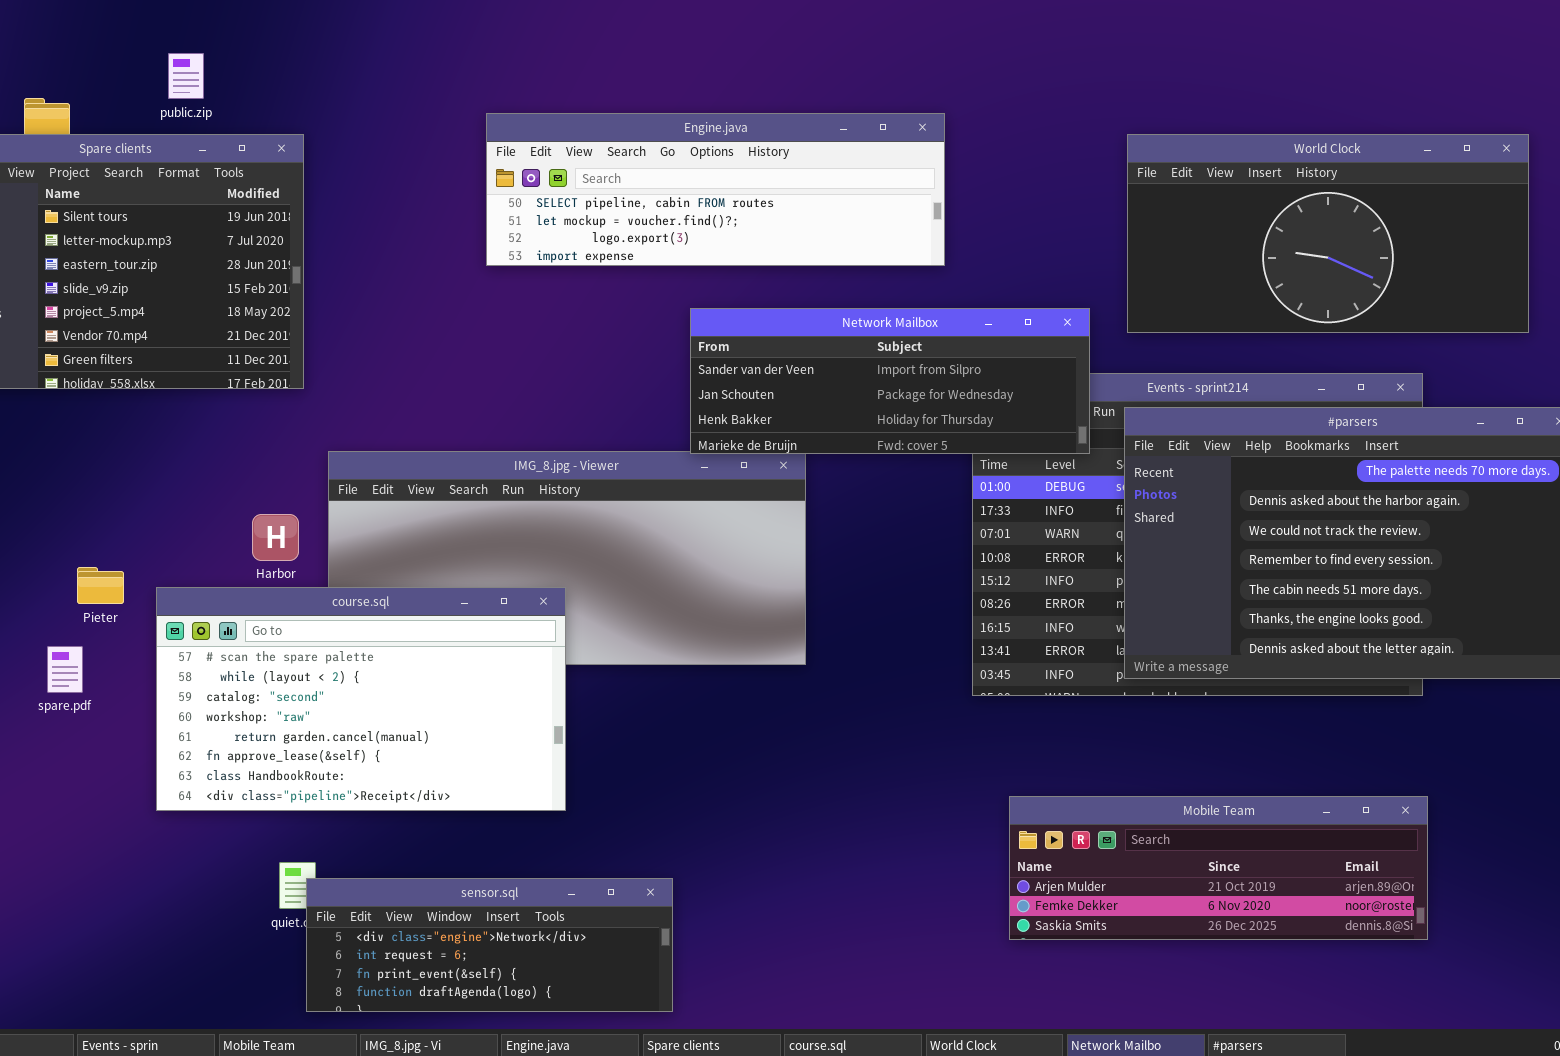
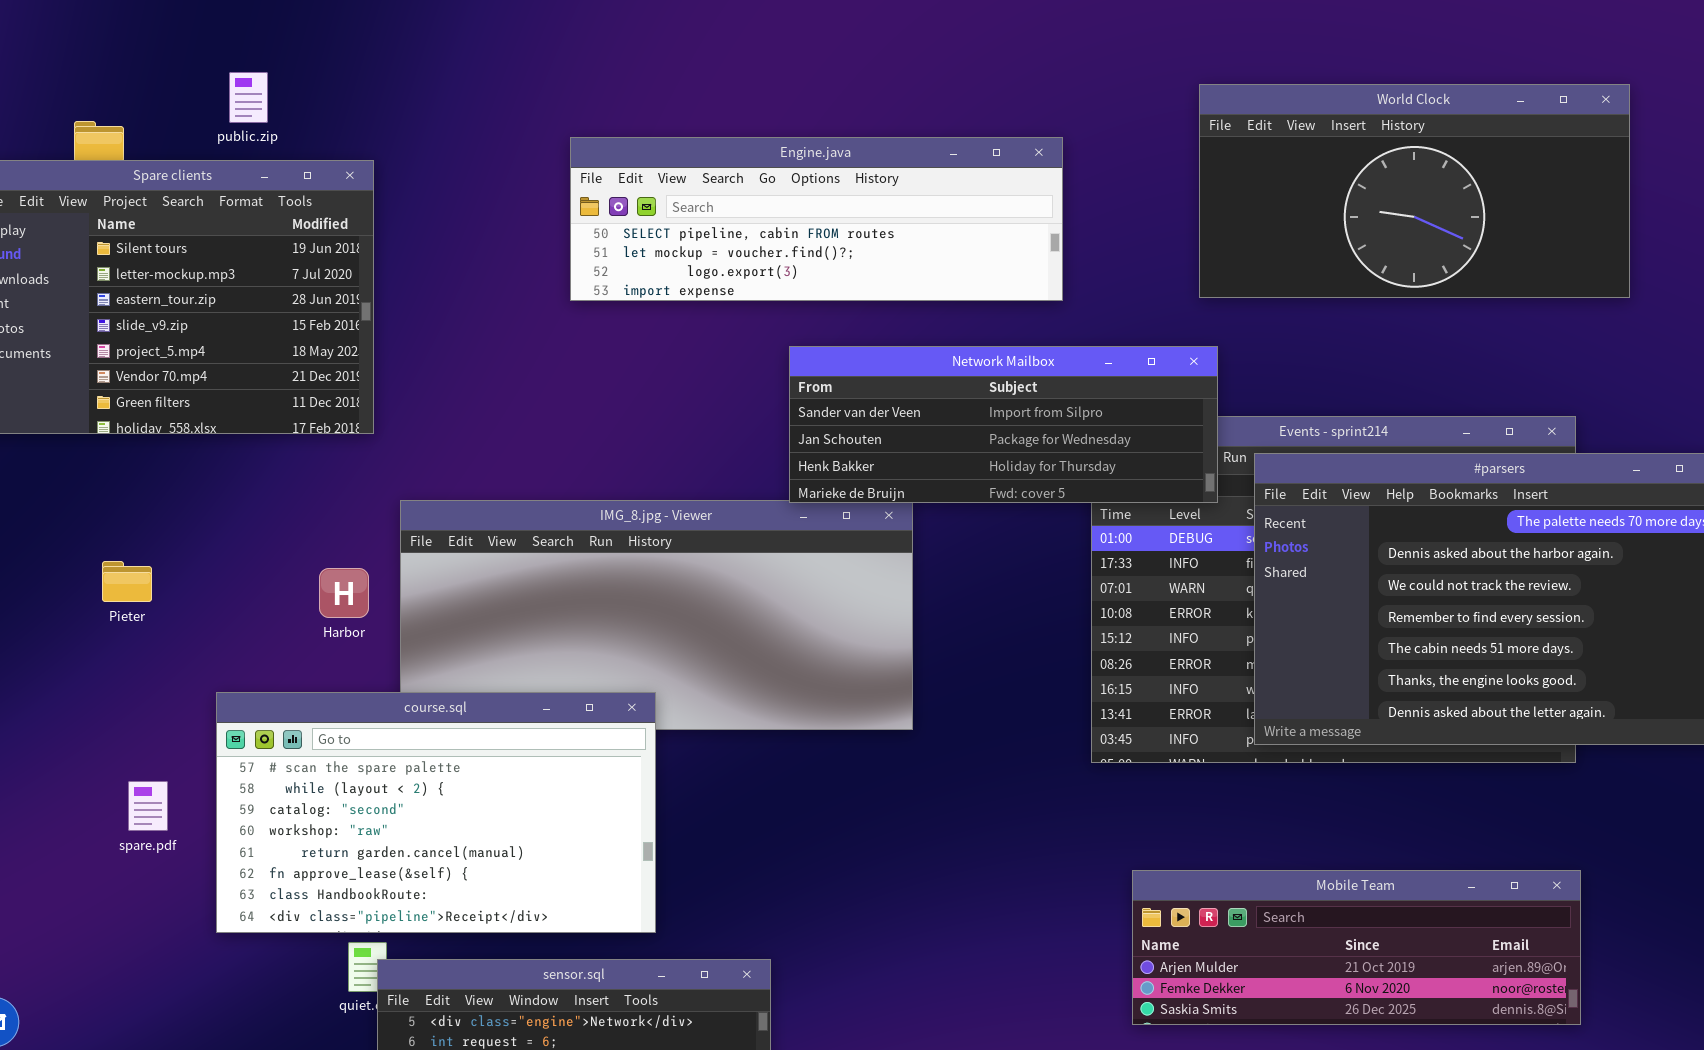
World Clock: [1127,134,1529,333] -> [1199,84,1630,298], moved
Pieter: [77,567,124,604] -> [102,561,152,602], moved
course.sql: [156,587,566,811] -> [216,692,656,933], moved
spare.pdf: [47,646,83,693] -> [128,781,168,831], moved

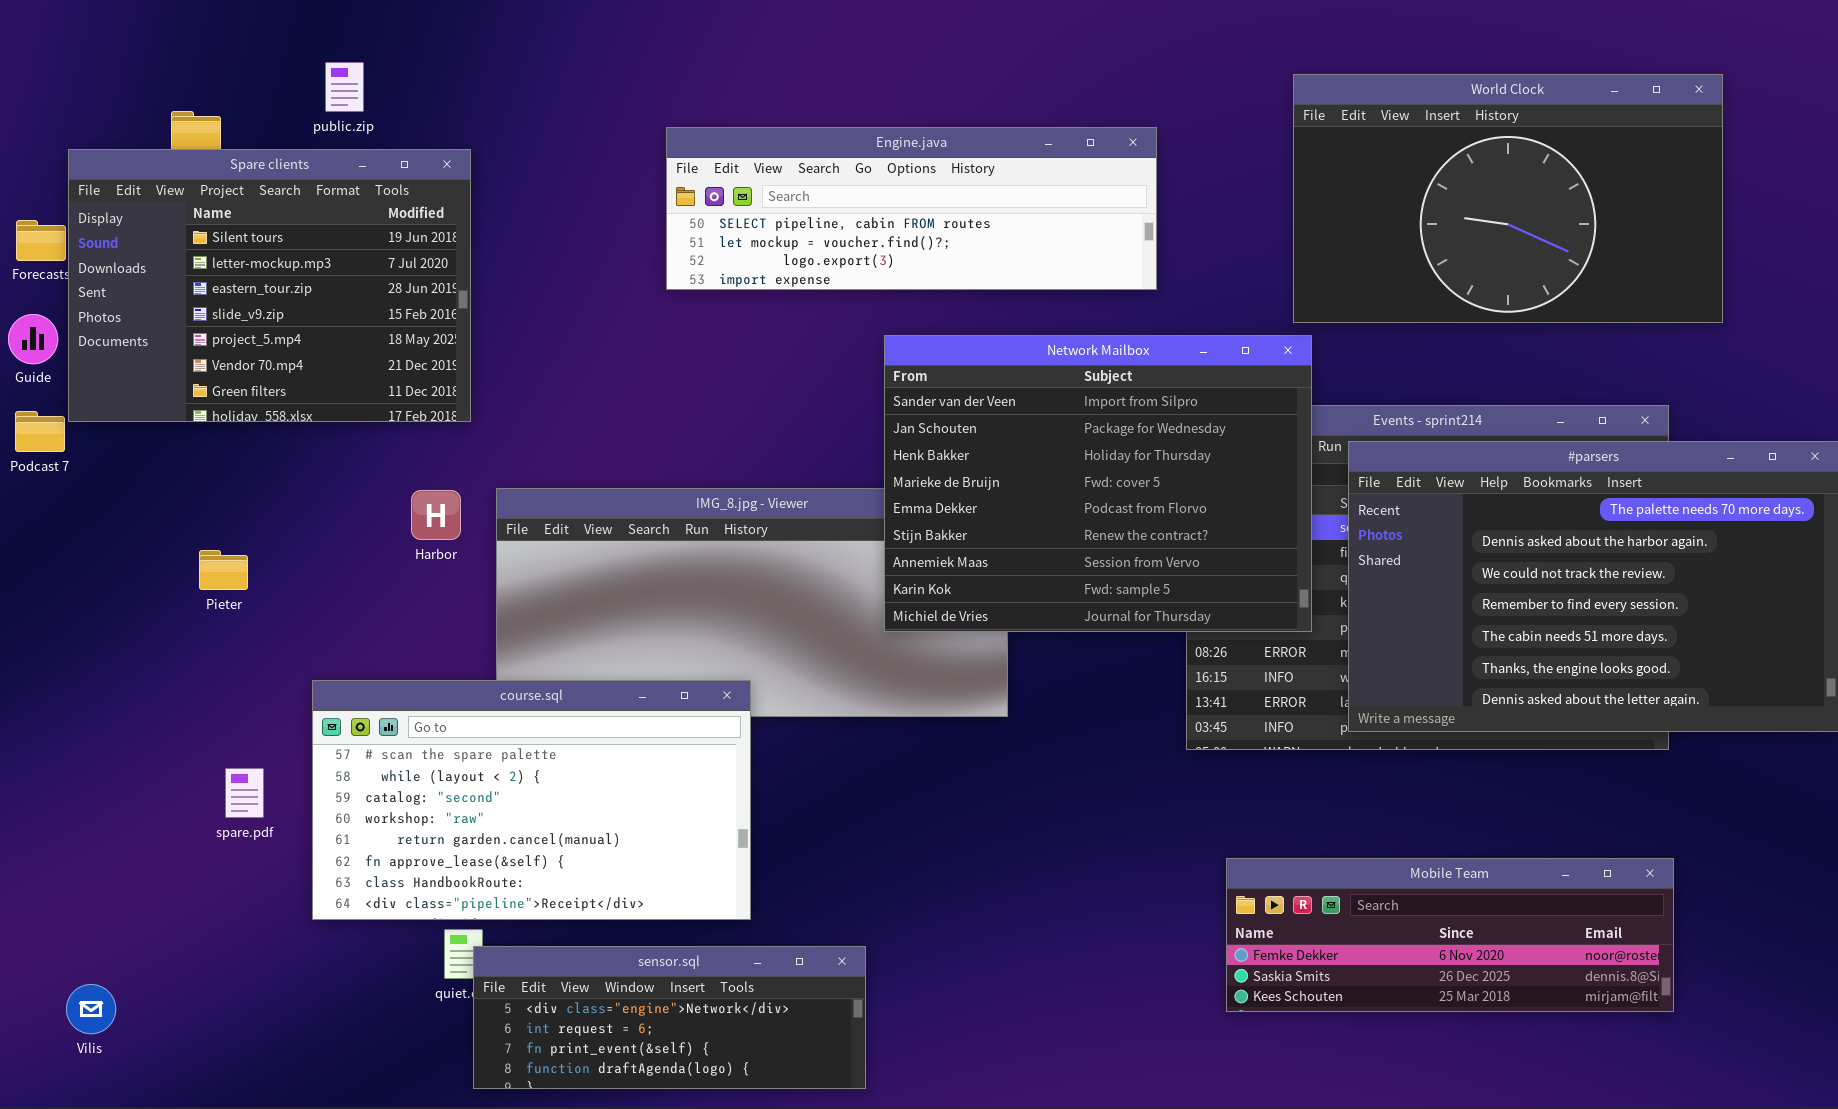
World Clock: [1199,84,1630,298] -> [1293,74,1723,323], resized
Network Mailbox: [789,346,1218,503] -> [884,335,1312,632], resized
Harbor: [319,568,369,618] -> [411,490,461,540], moved
Mobile Team: [1132,870,1581,1025] -> [1226,858,1674,1012], scrolled down 1 row

